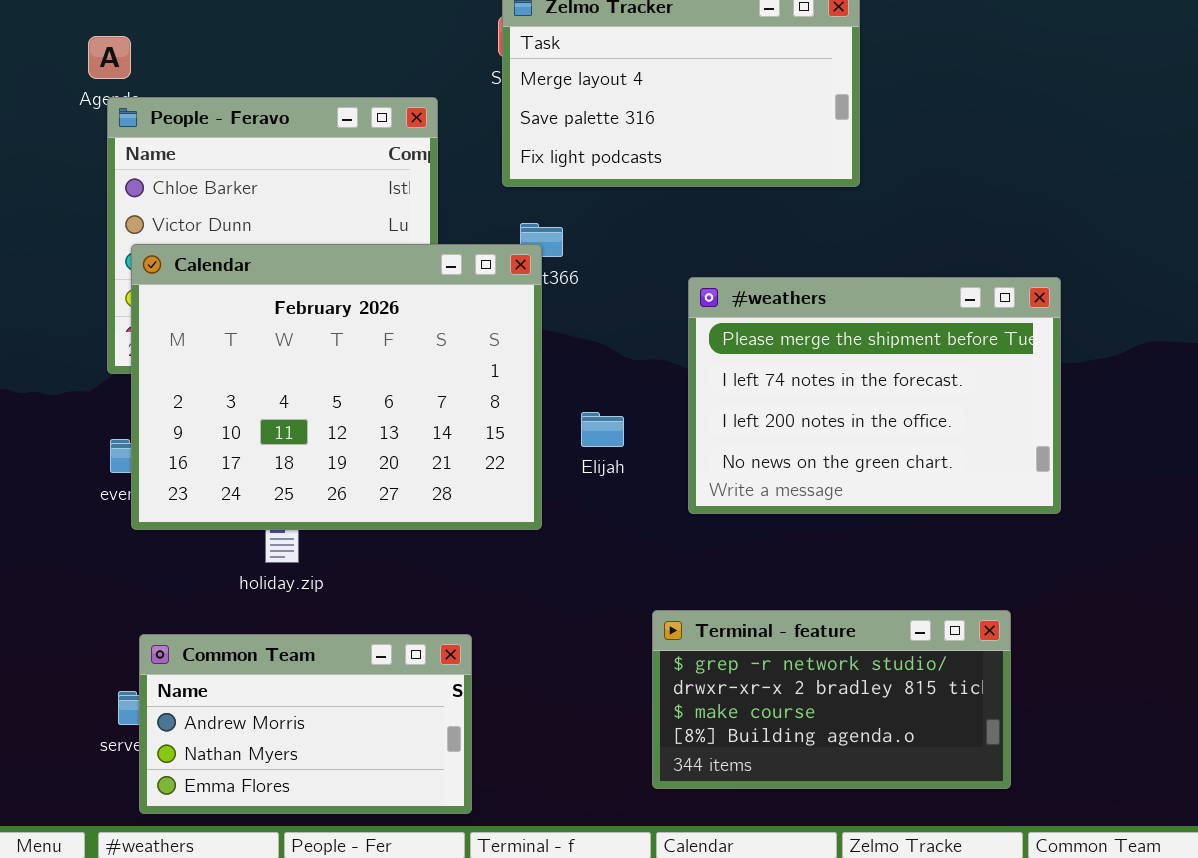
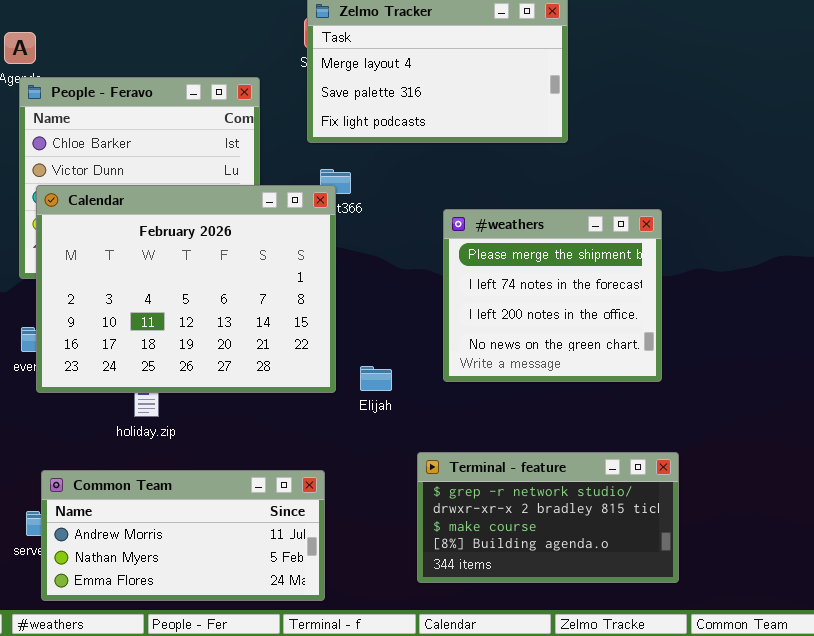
#weathers: [688,277,1061,514] -> [443,209,662,382], resized
Elijah: [581,412,624,447] -> [360,366,392,391], moved
Common Team: [139,634,472,814] -> [41,470,325,601], resized

